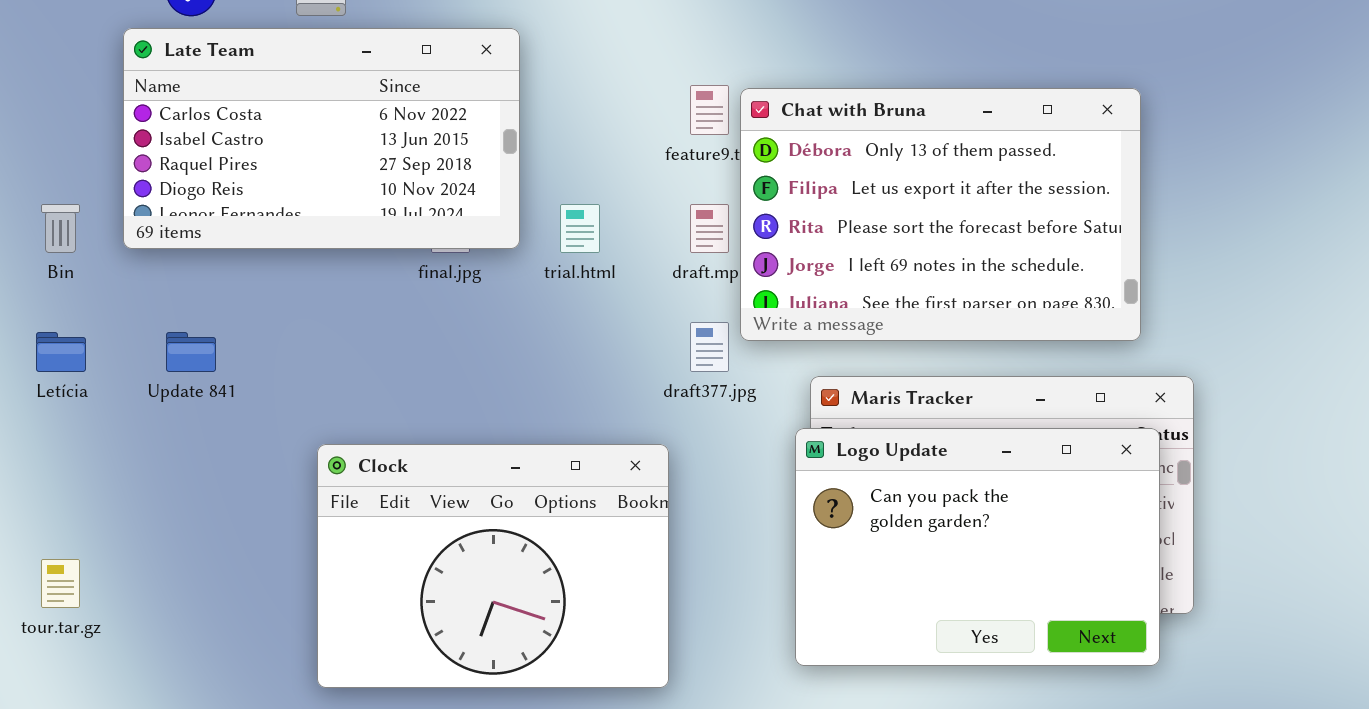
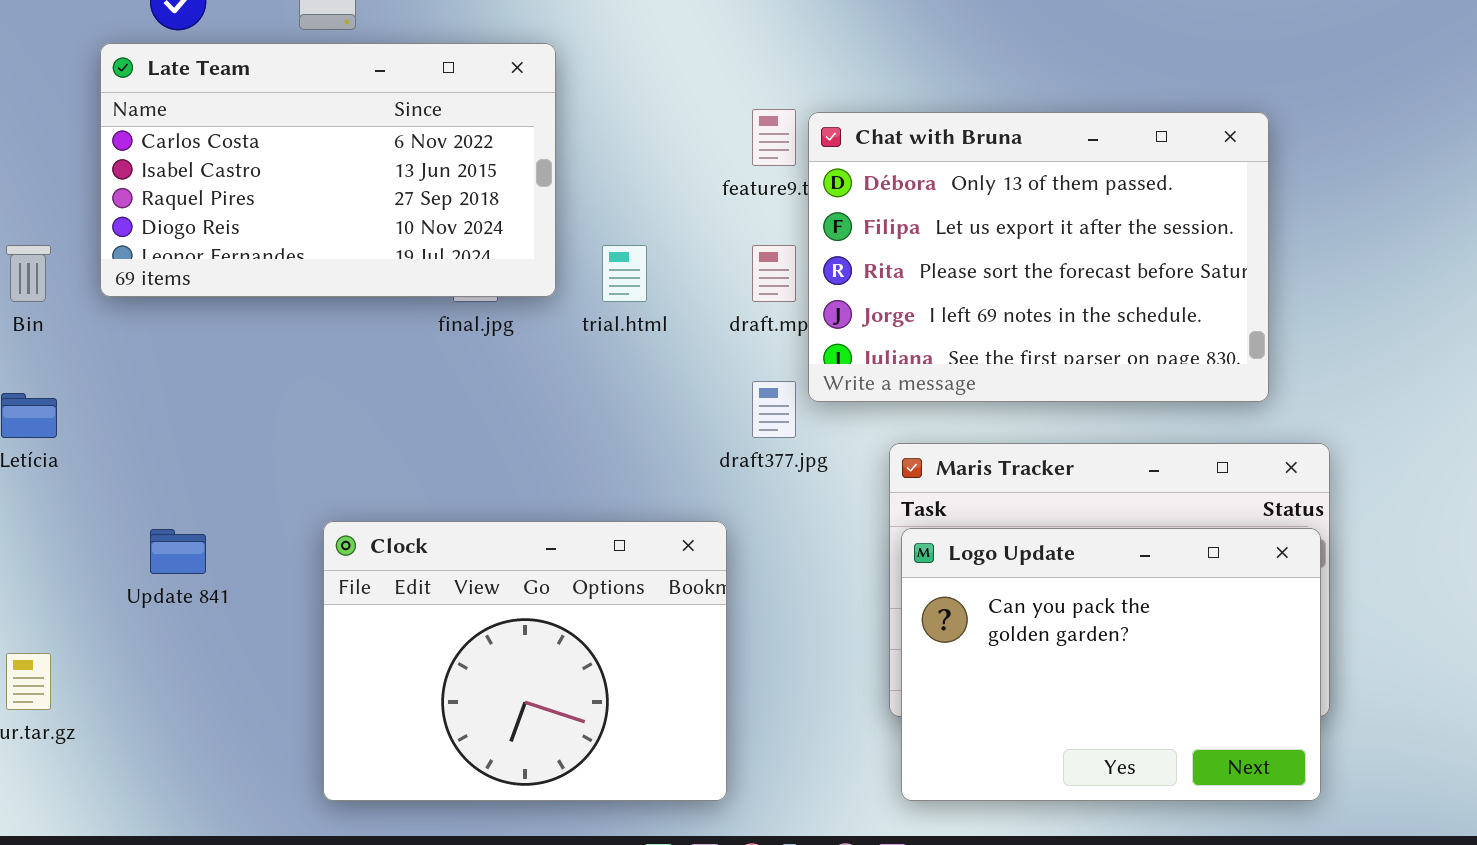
Update 841: [166,332,216,372] -> [150,529,206,574], moved
Logo Update: [795,428,1160,666] -> [901,528,1321,801], moved

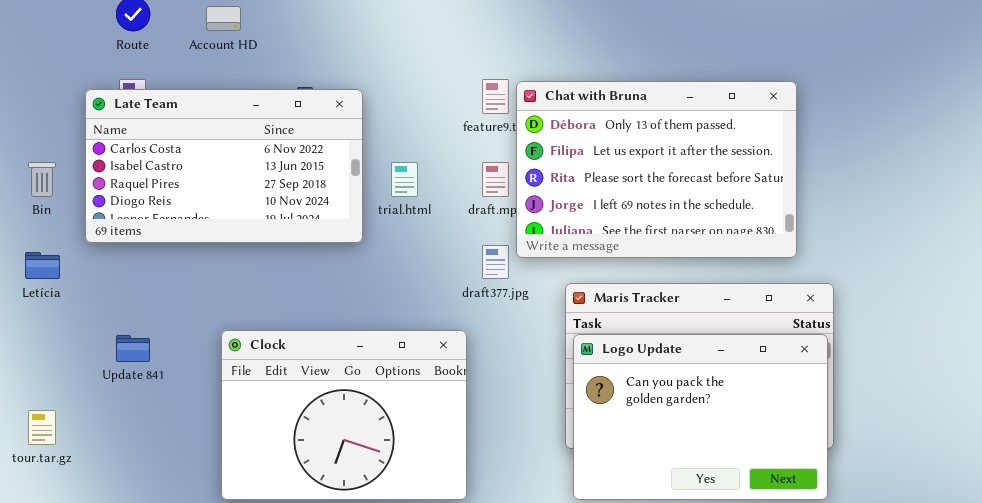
Late Team: [100,43,556,297] -> [85,89,363,243], moved

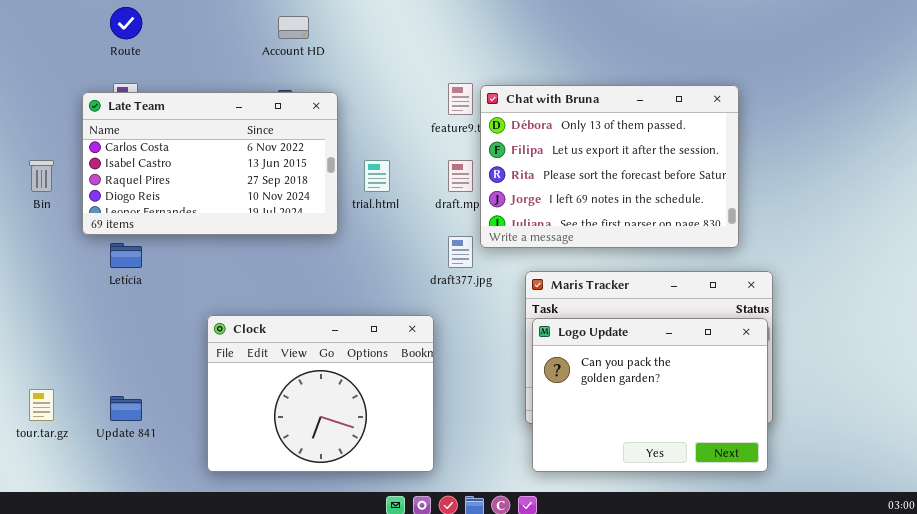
Account HD: [206,6,241,31] -> [278,16,309,39], moved
Letícia: [25,252,60,279] -> [110,243,142,268], moved
Update 841: [116,335,150,362] -> [110,396,142,421], moved

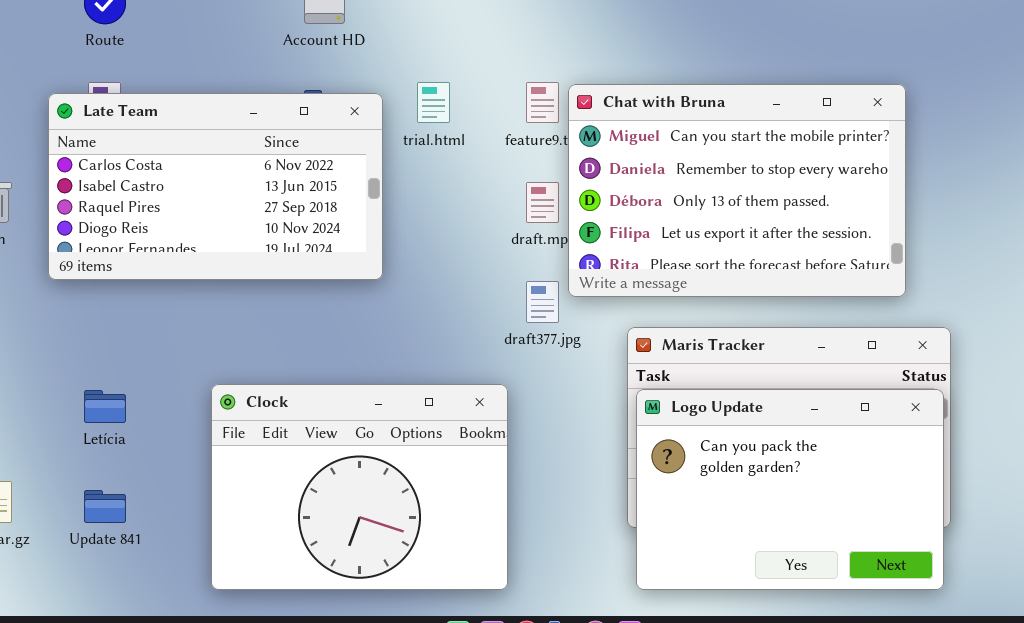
Chat with Bruna: [480,85,739,248] -> [568,84,906,297], scrolled up 2 rows
trial.html: [364,160,390,192] -> [417,82,450,123], moved
Letícia: [110,243,142,268] -> [84,390,126,423], moved

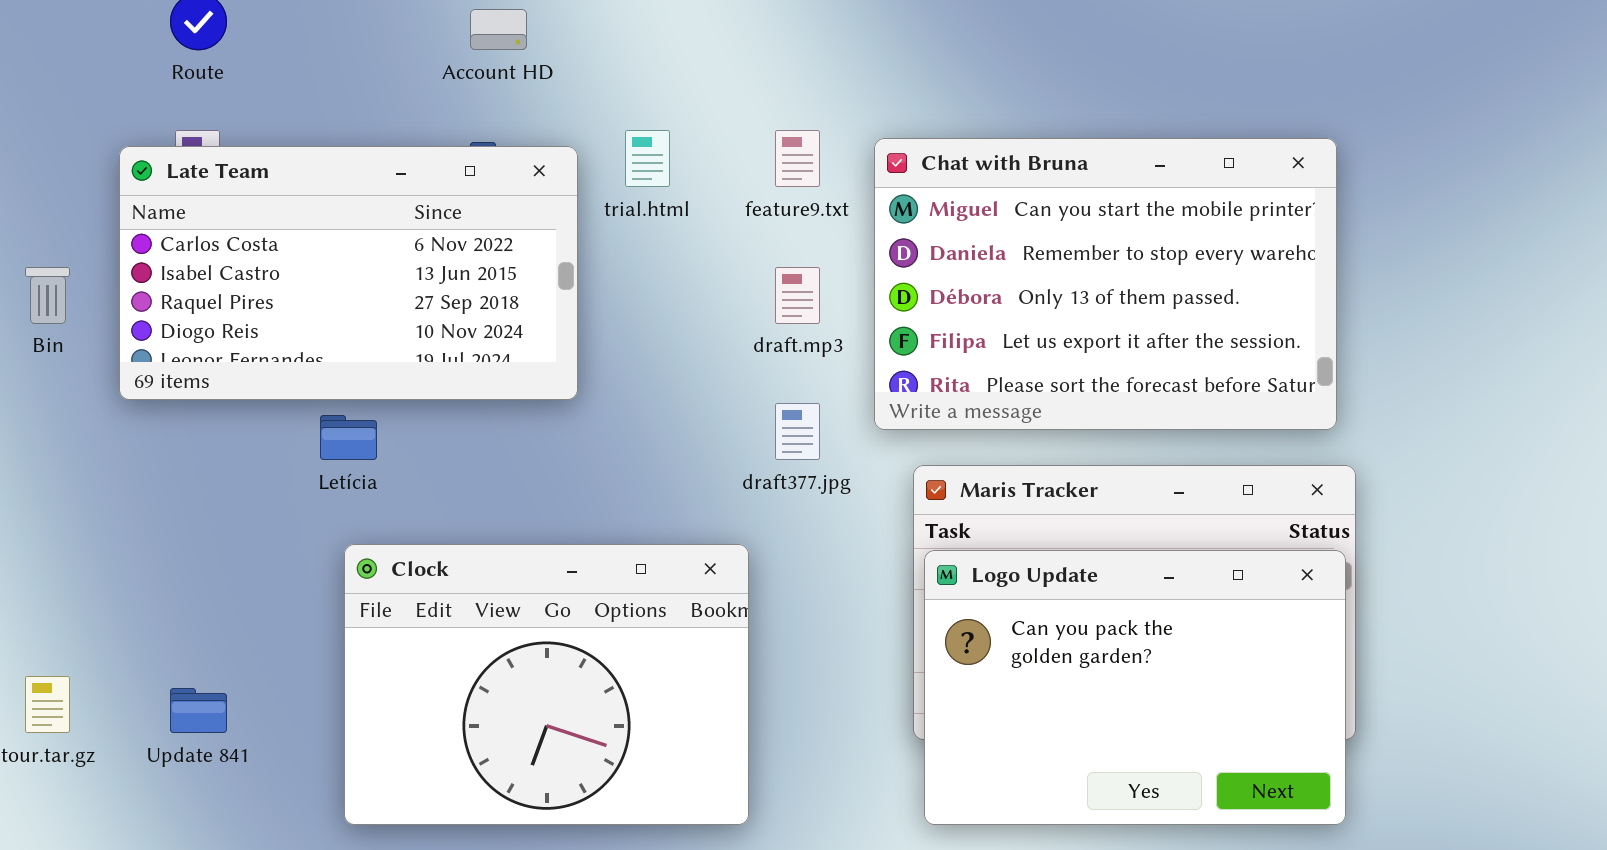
Chat with Bruna: [568,84,906,297] -> [874,138,1337,430], moved
Letícia: [84,390,126,423] -> [320,415,377,460], moved

